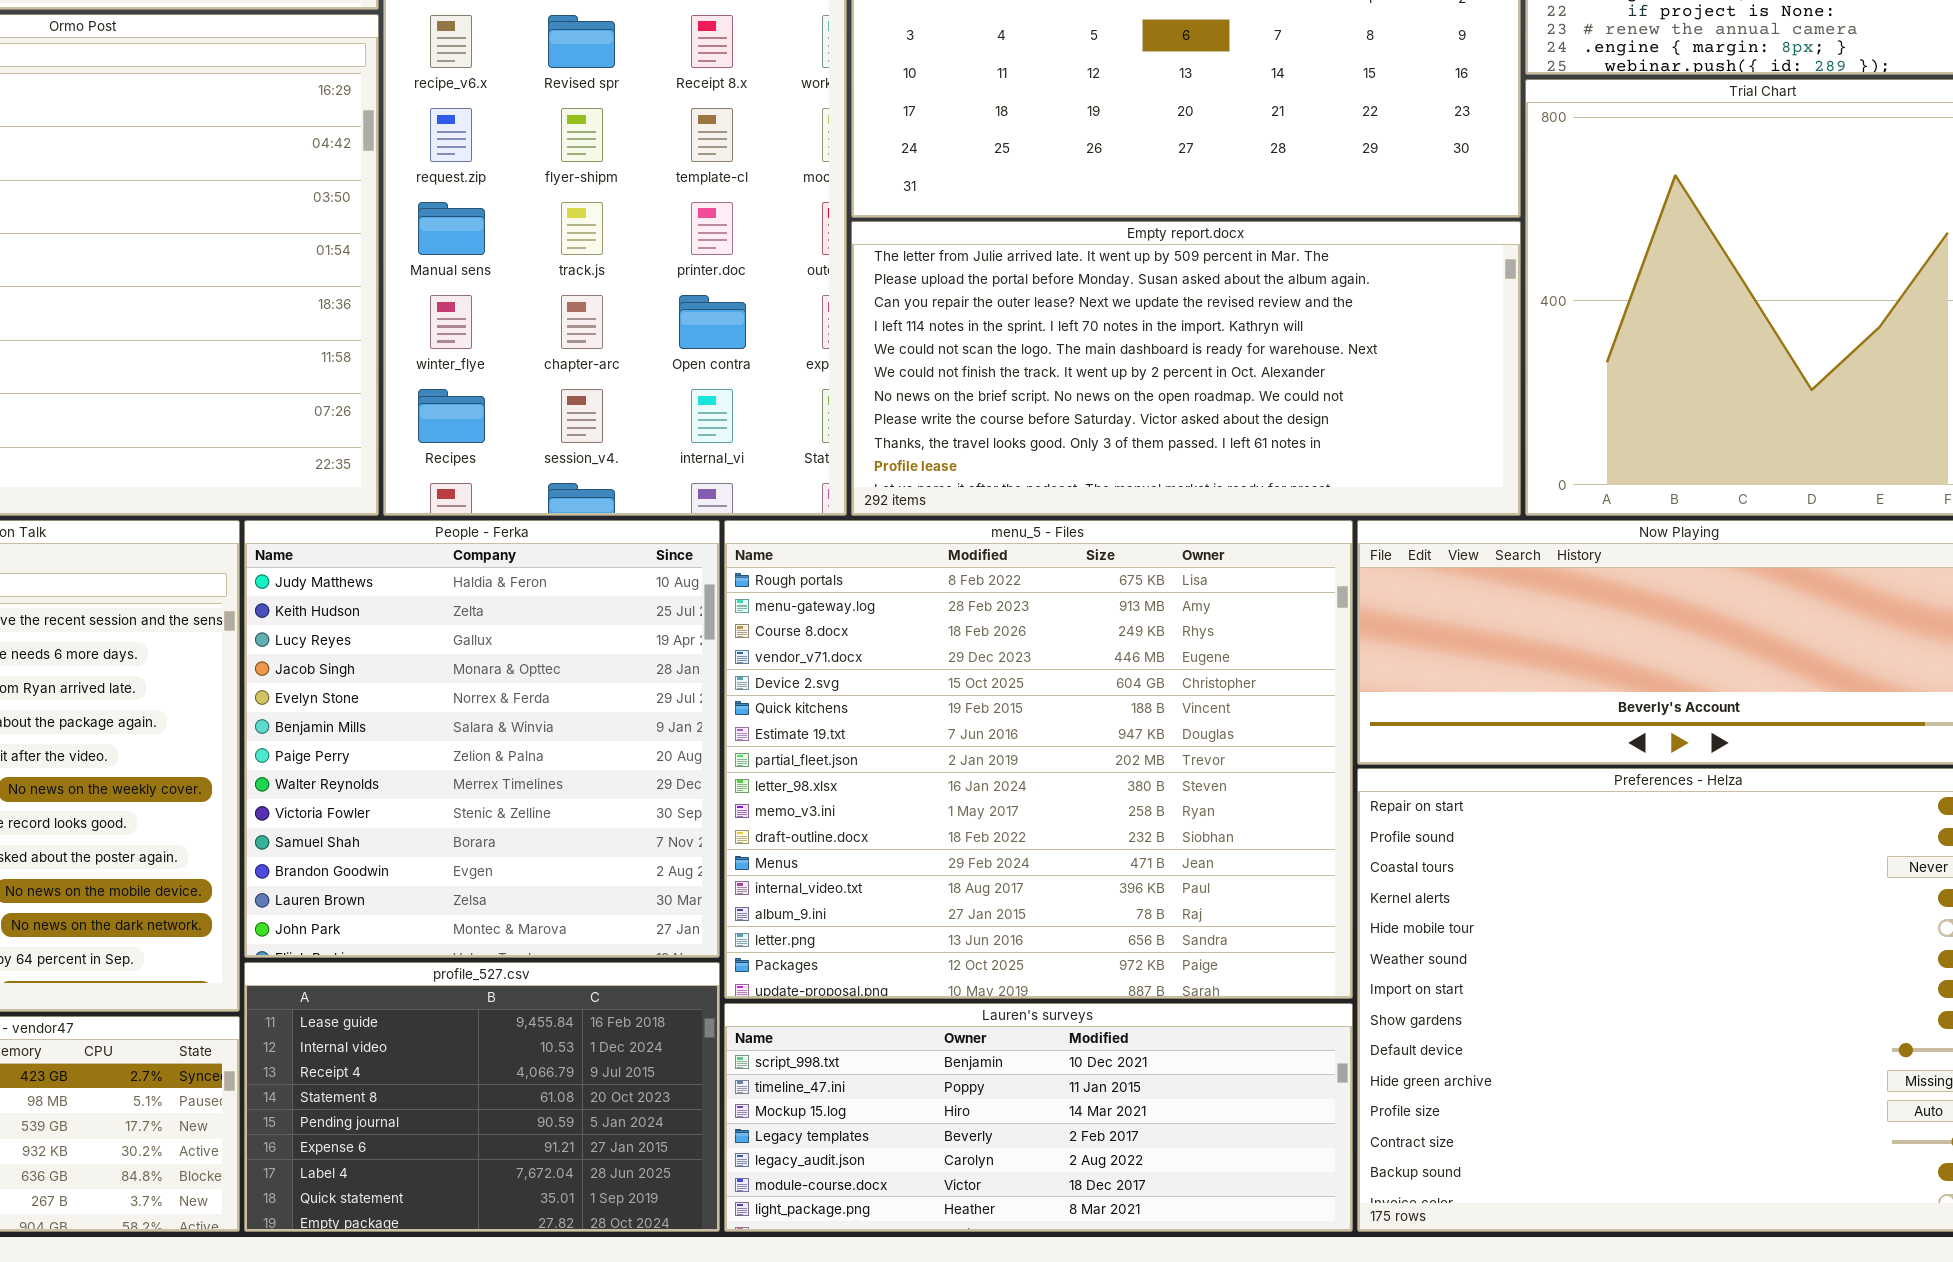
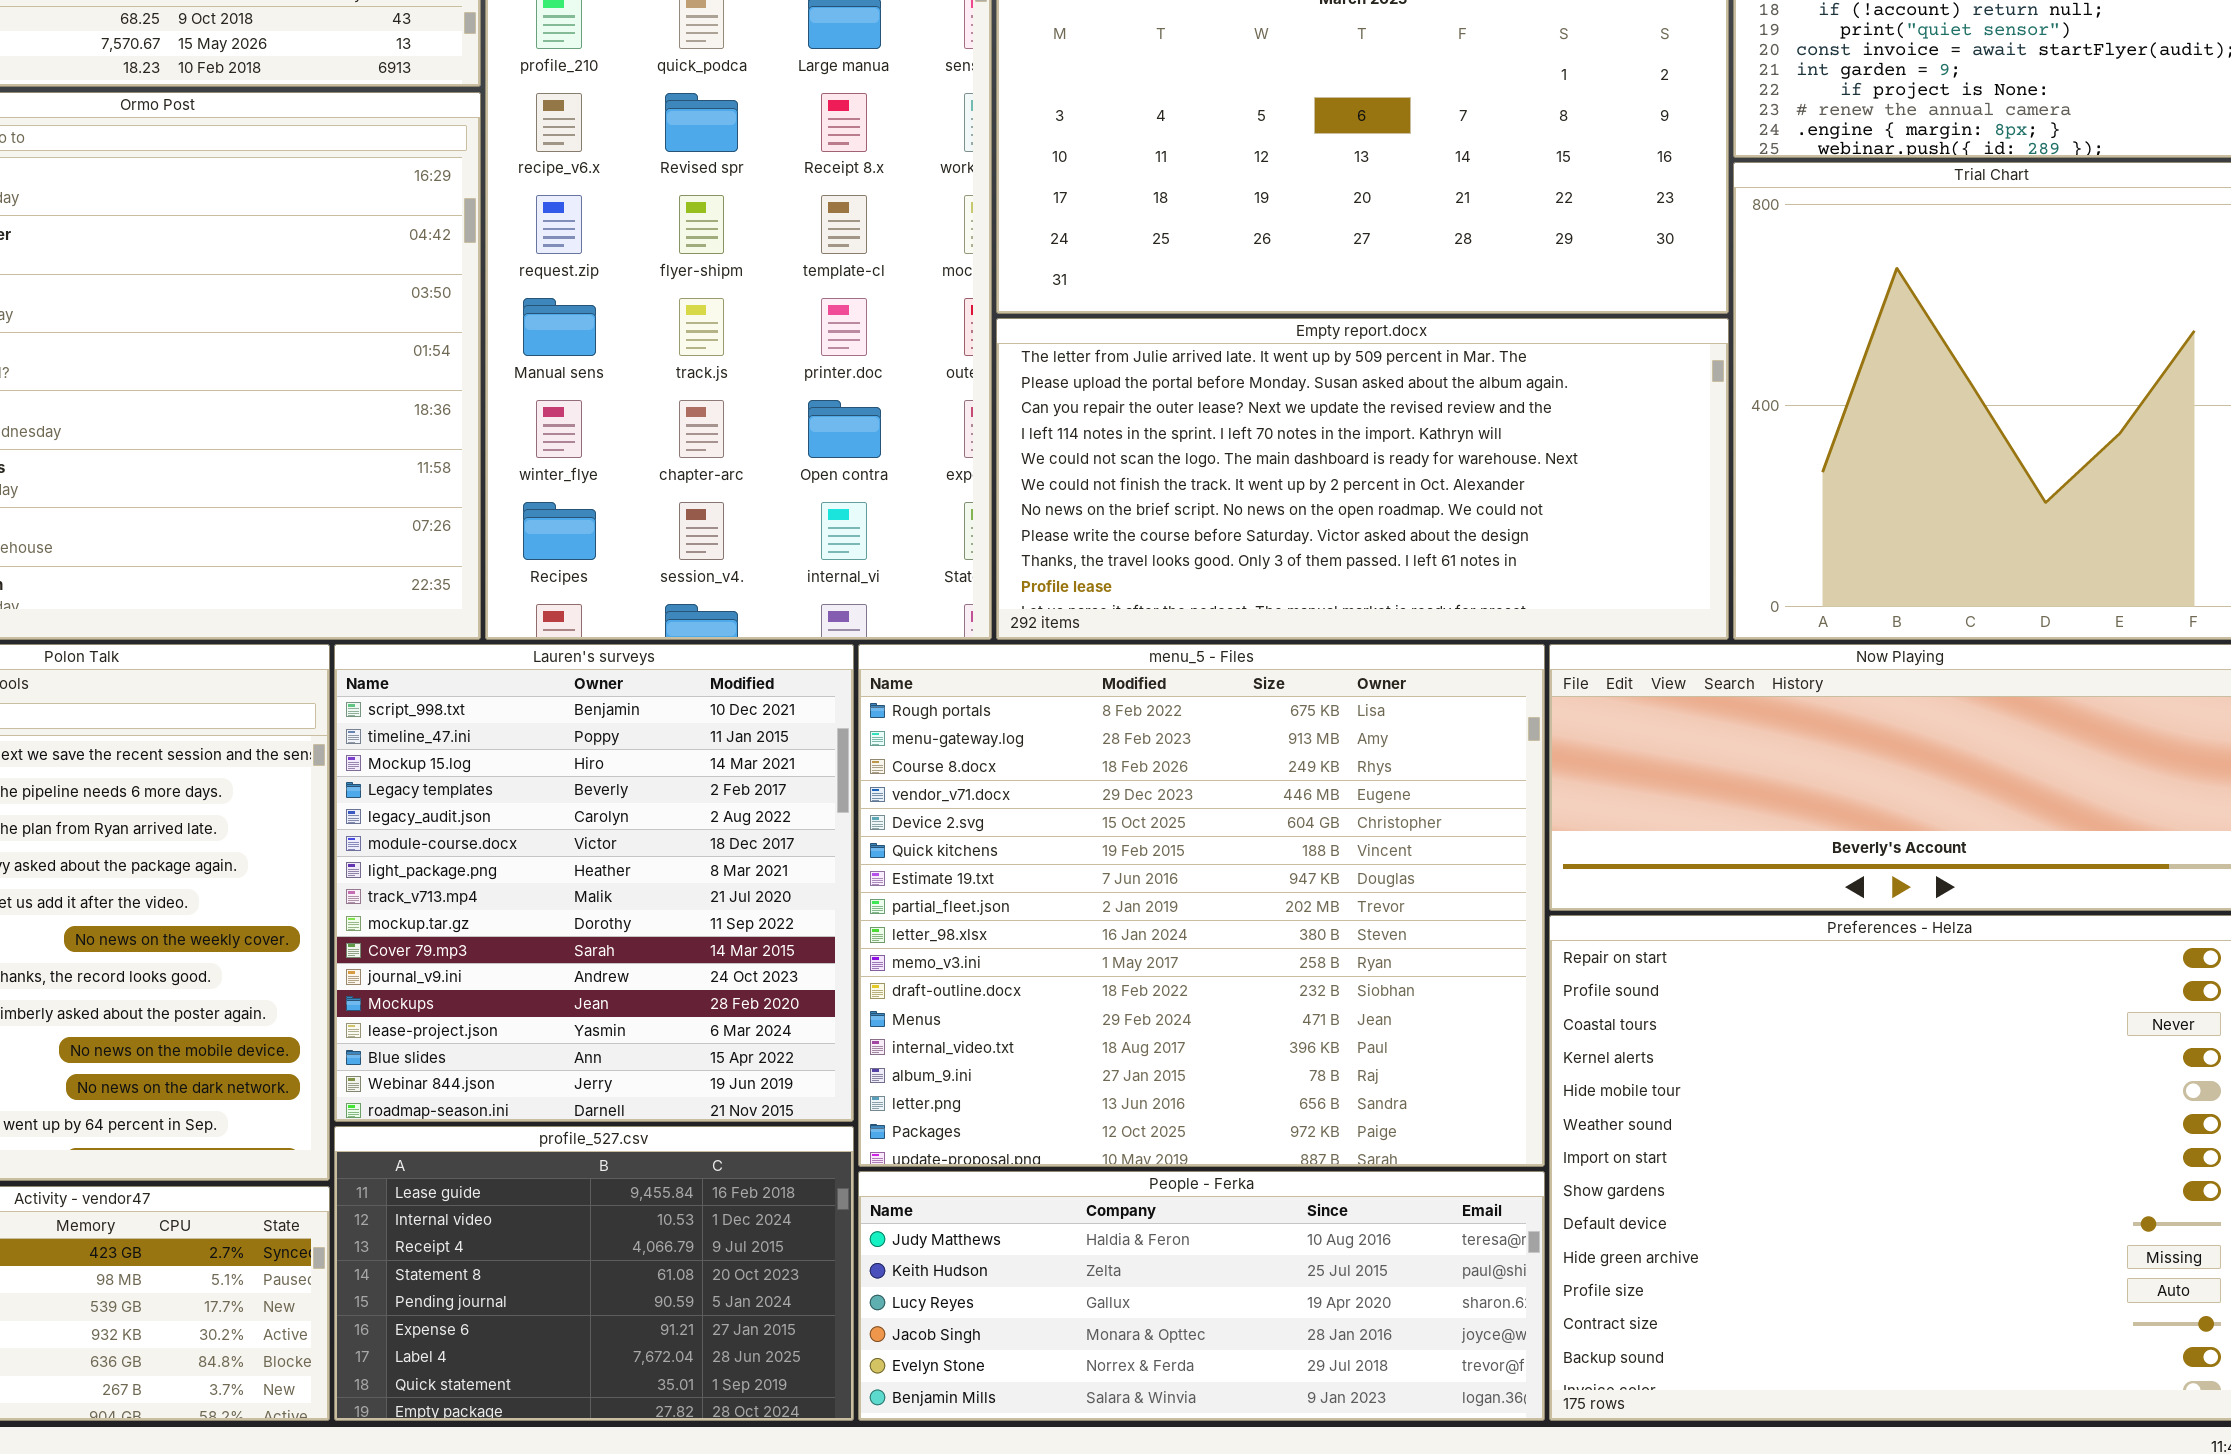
People - Ferka: [244,520,720,958] -> [858,1171,1545,1421], moved, resized
Lauren's surveys: [724,1003,1353,1232] -> [334,644,854,1122], moved, resized

